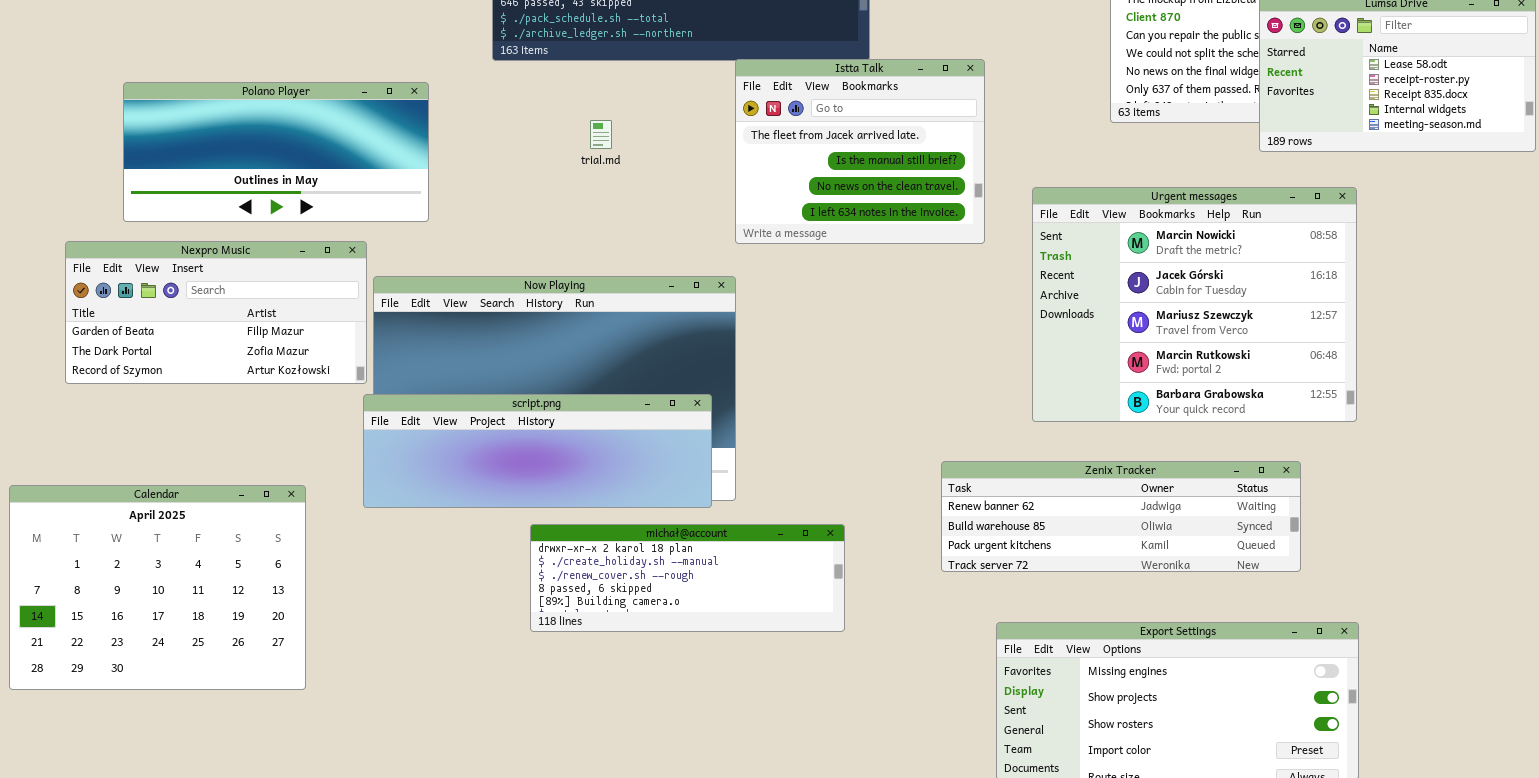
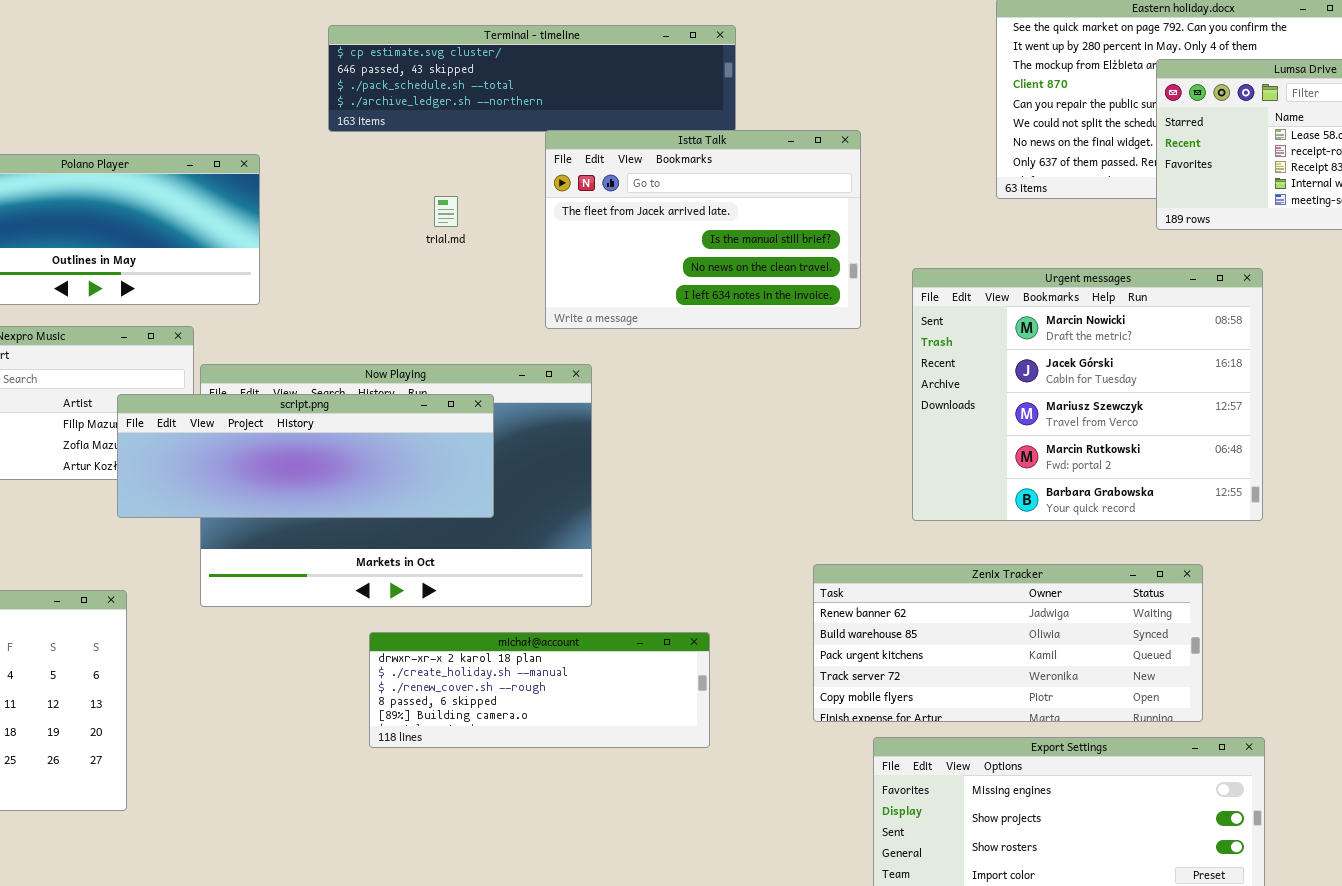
Istta Talk: [735,59,985,244] -> [545,130,861,329], resized
script.png: [363,394,712,508] -> [117,394,494,518], moved
Zenix Tracker: [941,461,1301,572] -> [813,564,1203,722], resized

